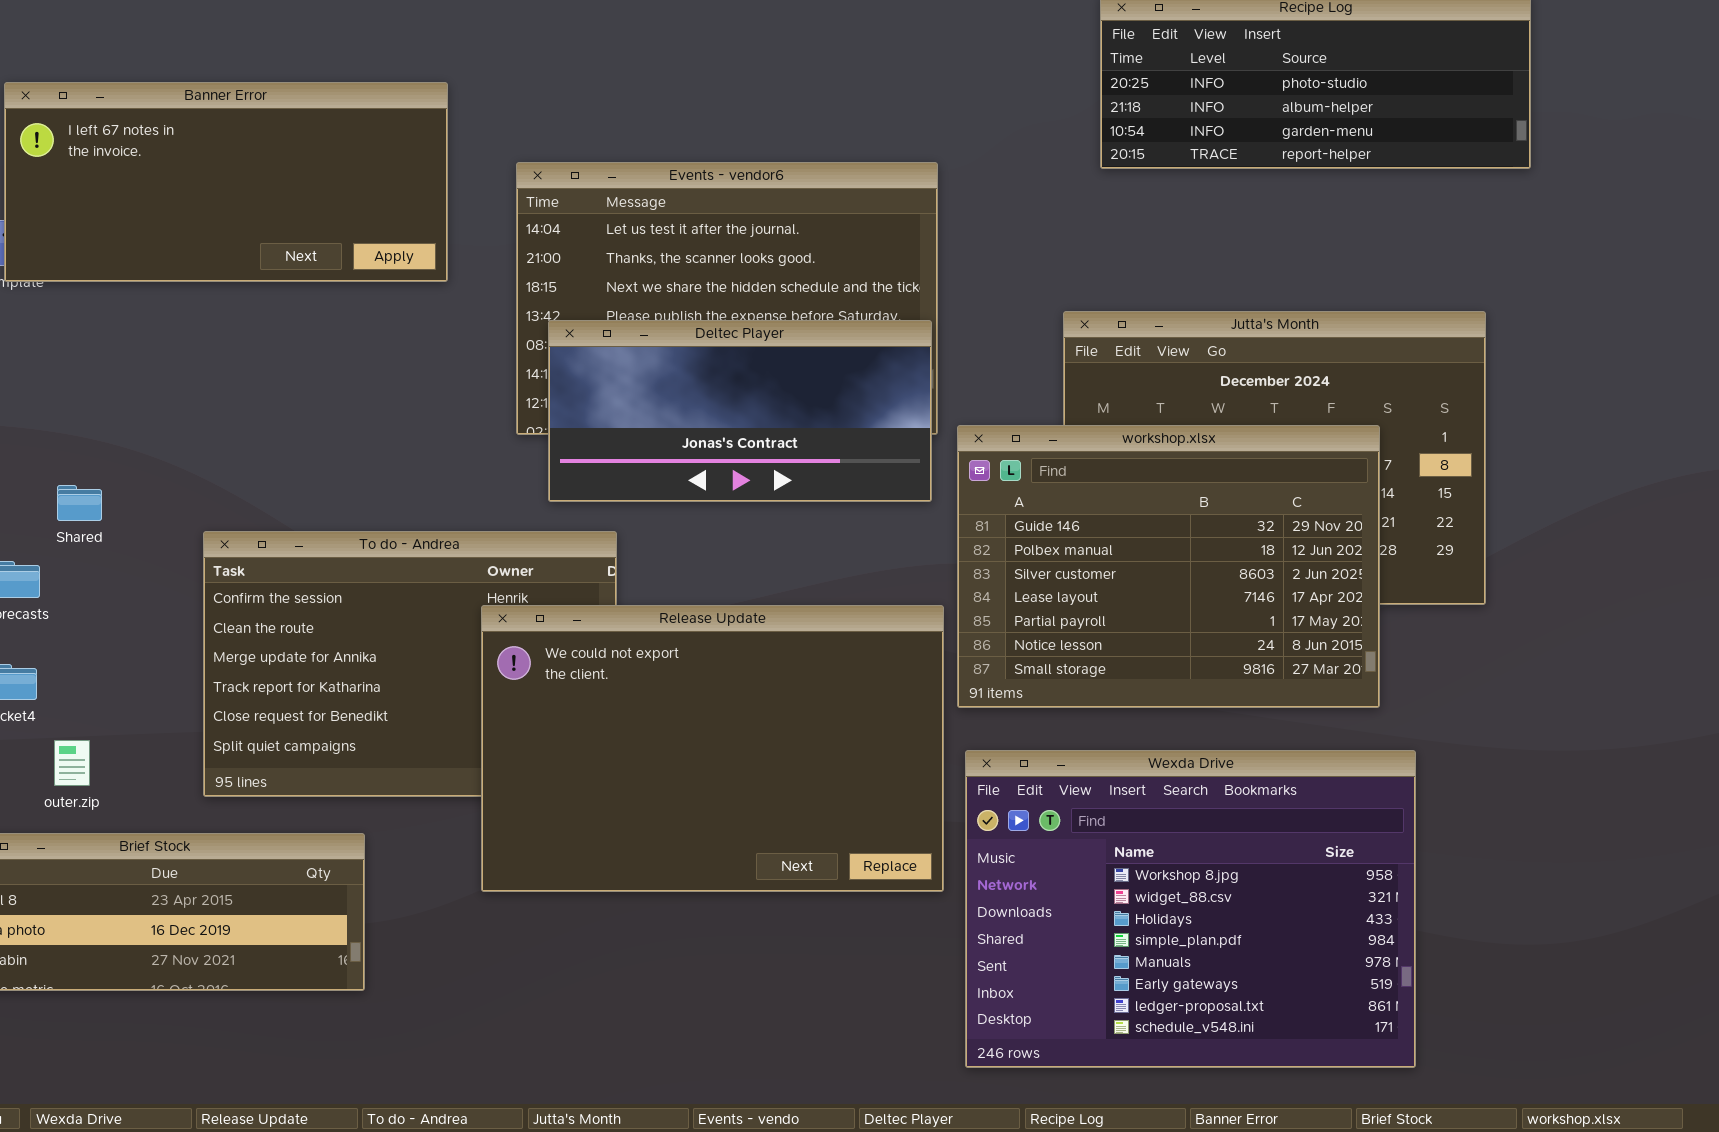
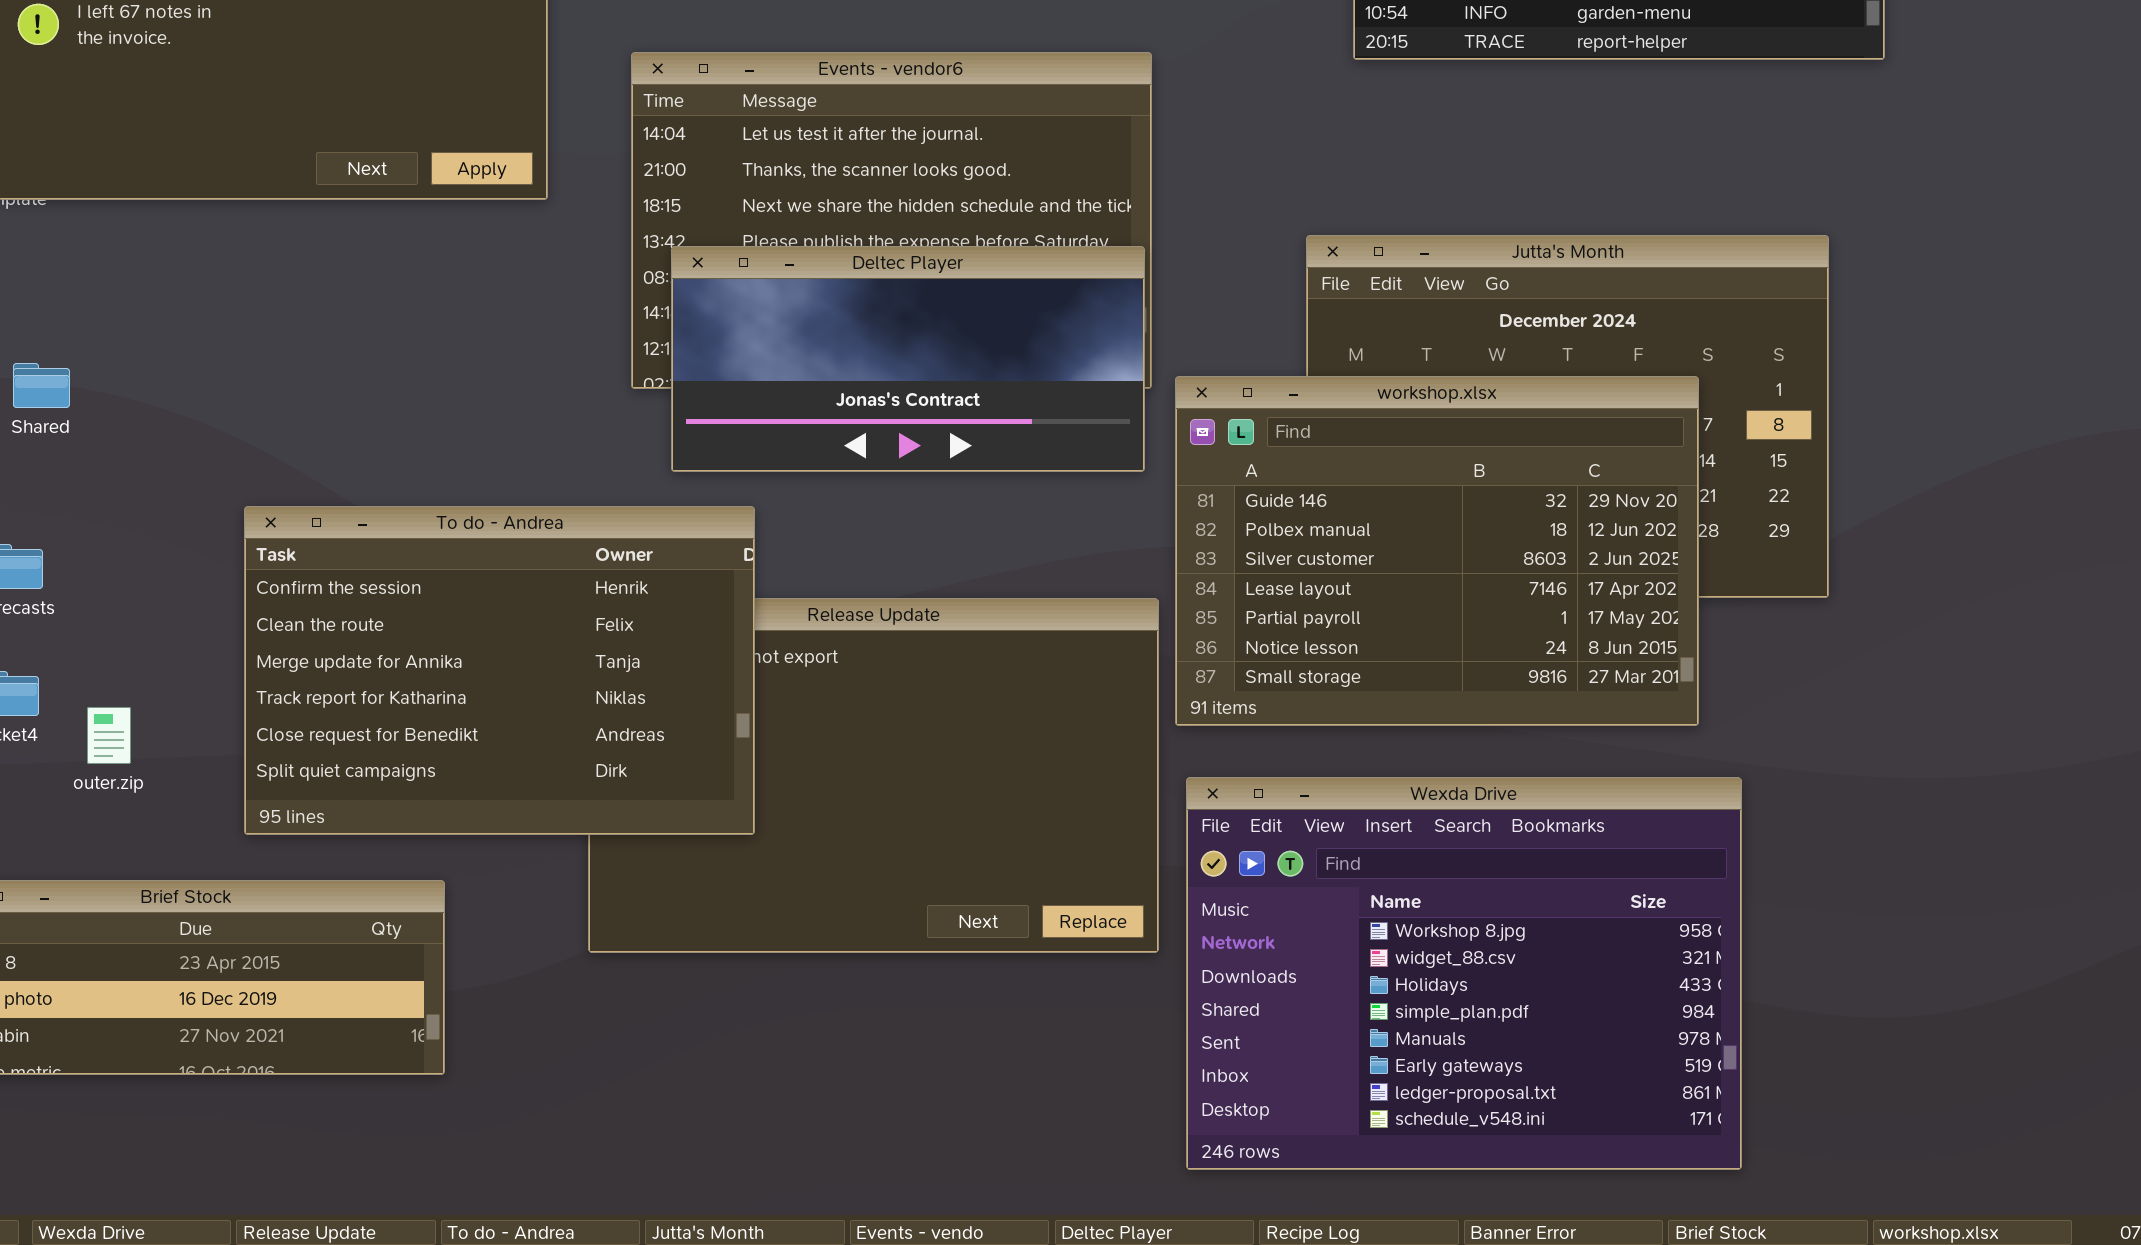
Shared: [57,485,102,521] -> [13,363,70,408], moved
To do - Andrea: [203,531,617,797] -> [244,506,755,835], raised
outer.zip: [54,740,90,786] -> [87,707,131,764], moved

